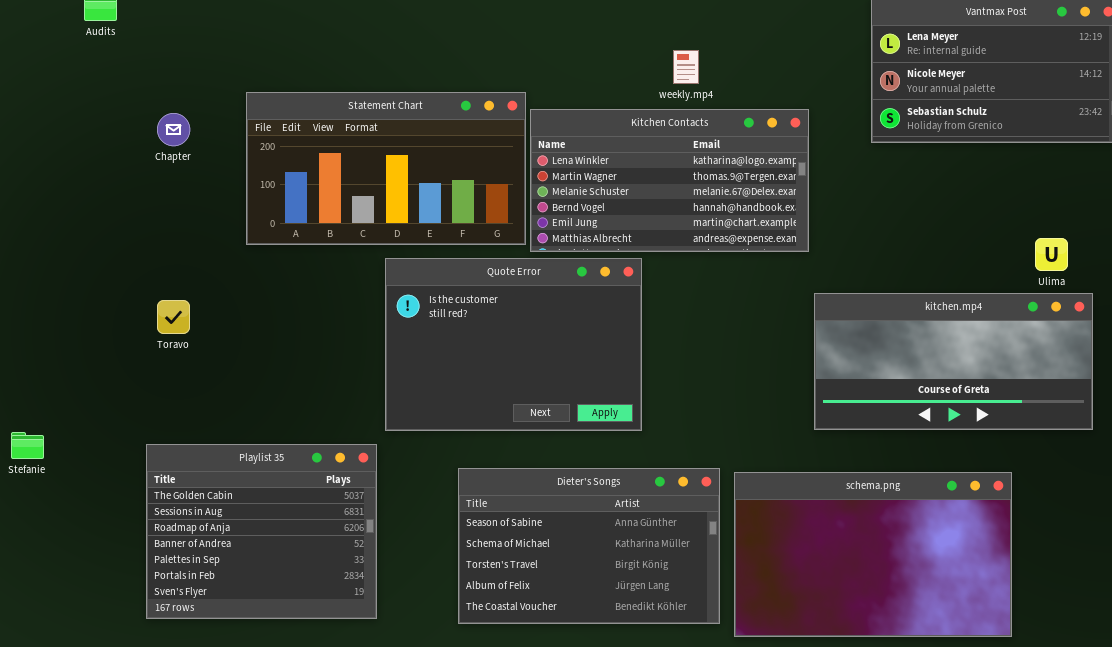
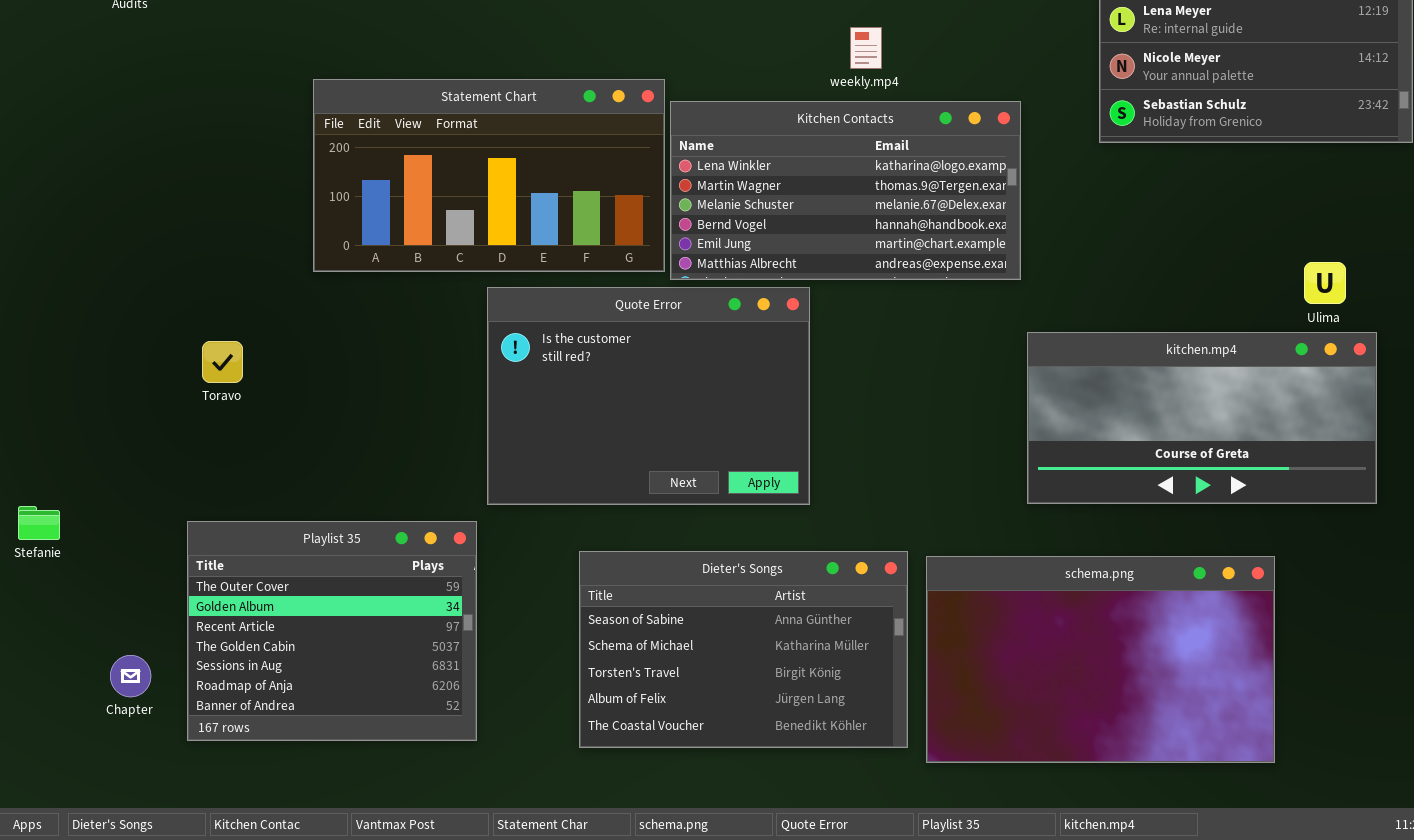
Chapter: [157,113,190,146] -> [110,655,151,697], moved
Playlist 35: [146,444,377,619] -> [187,521,477,741], scrolled up 3 rows

